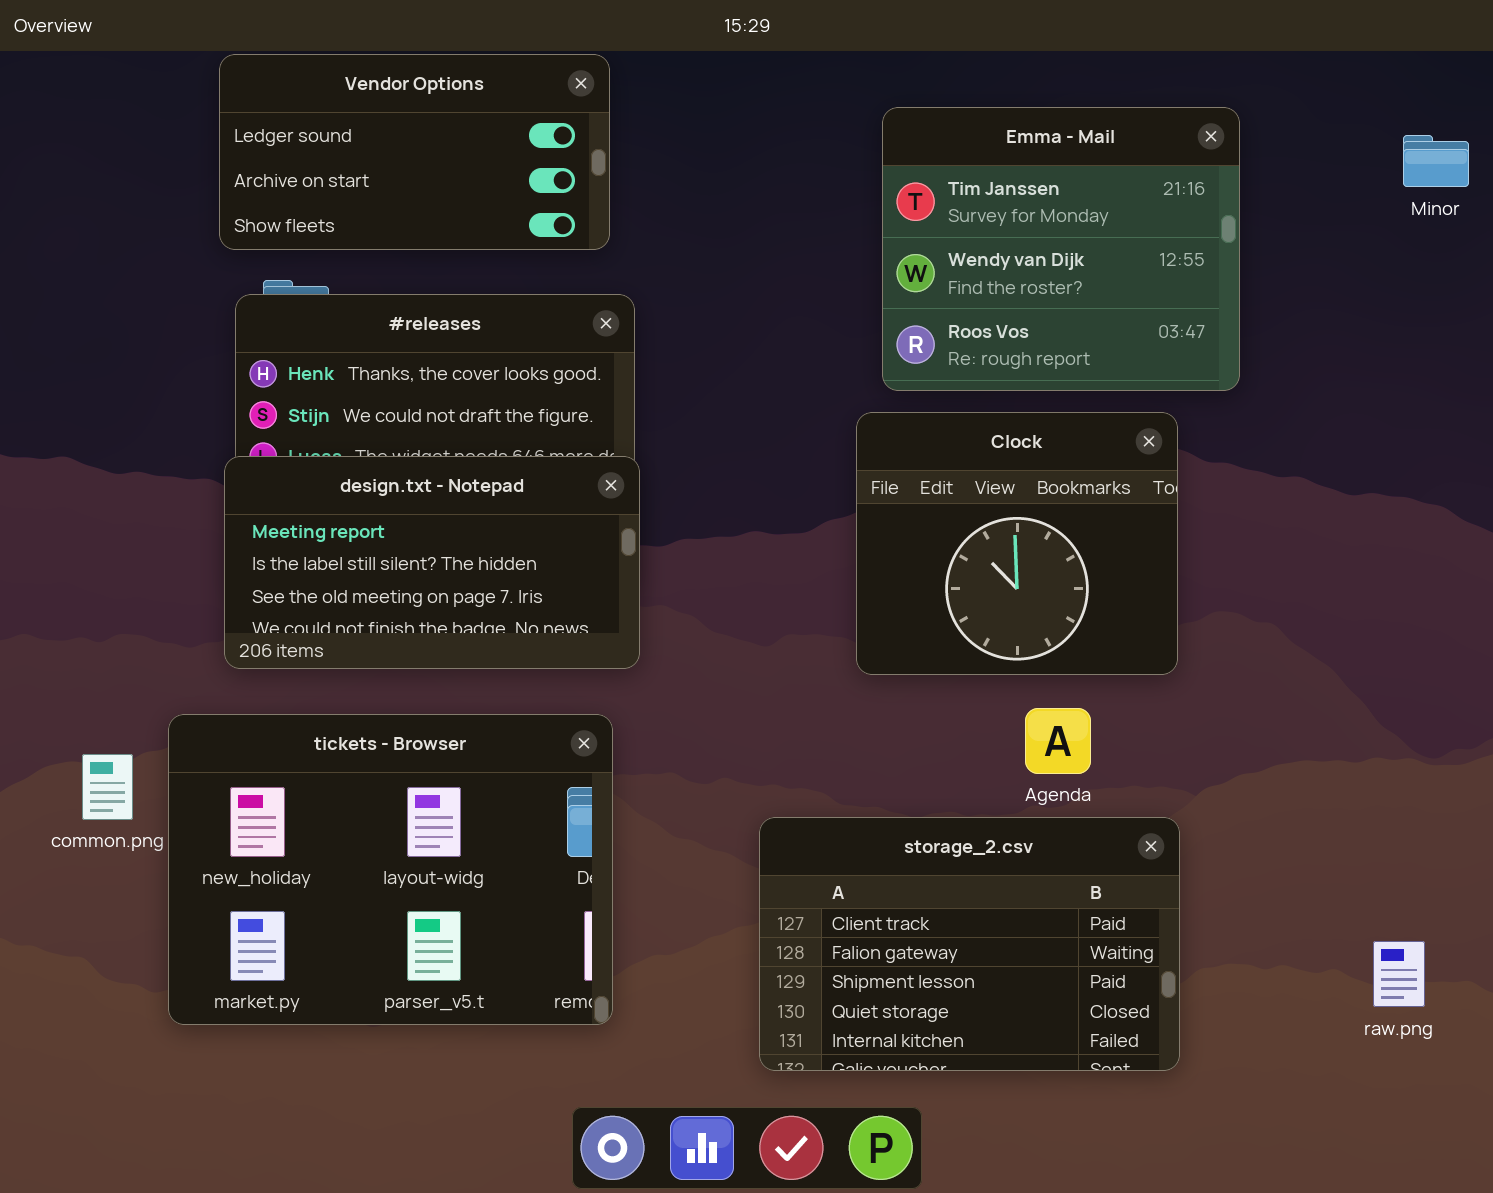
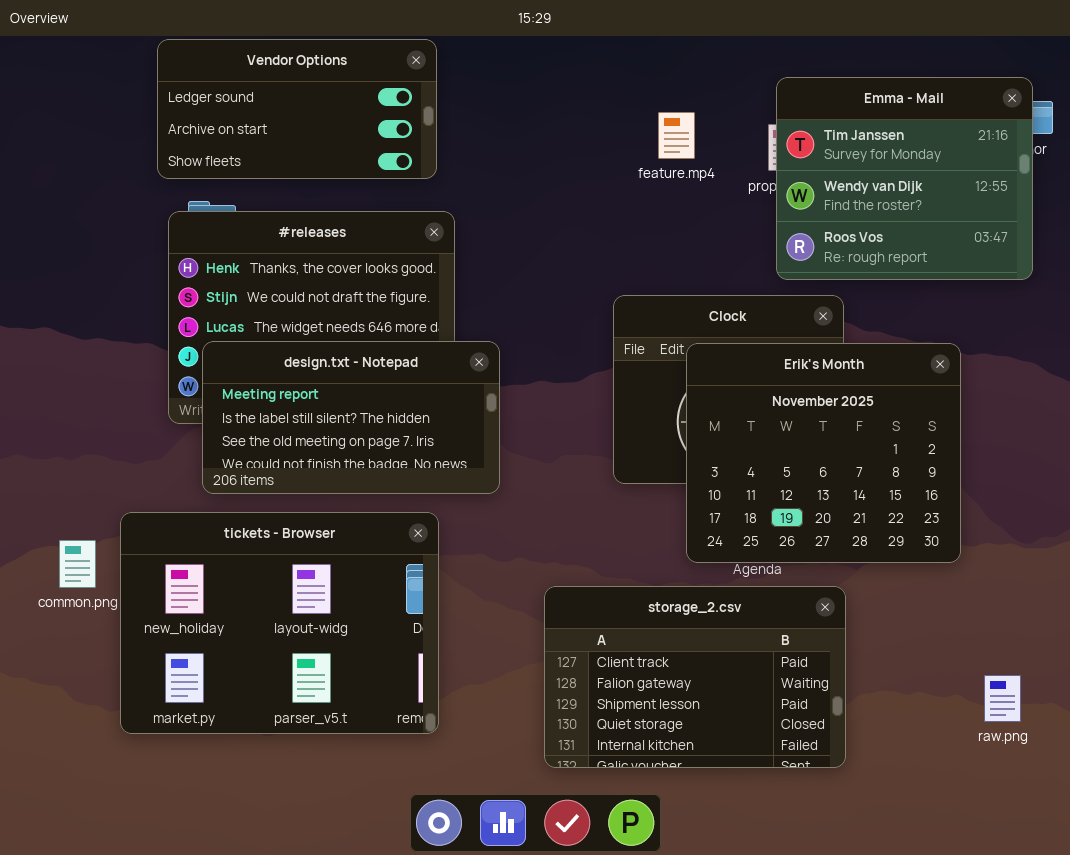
Emma - Mail: [882,107,1240,391] -> [776,77,1033,280], moved
design.txt - Notepad: [224,456,640,669] -> [202,341,500,494], moved
Erik's Month: none -> [686,343,961,563], opened

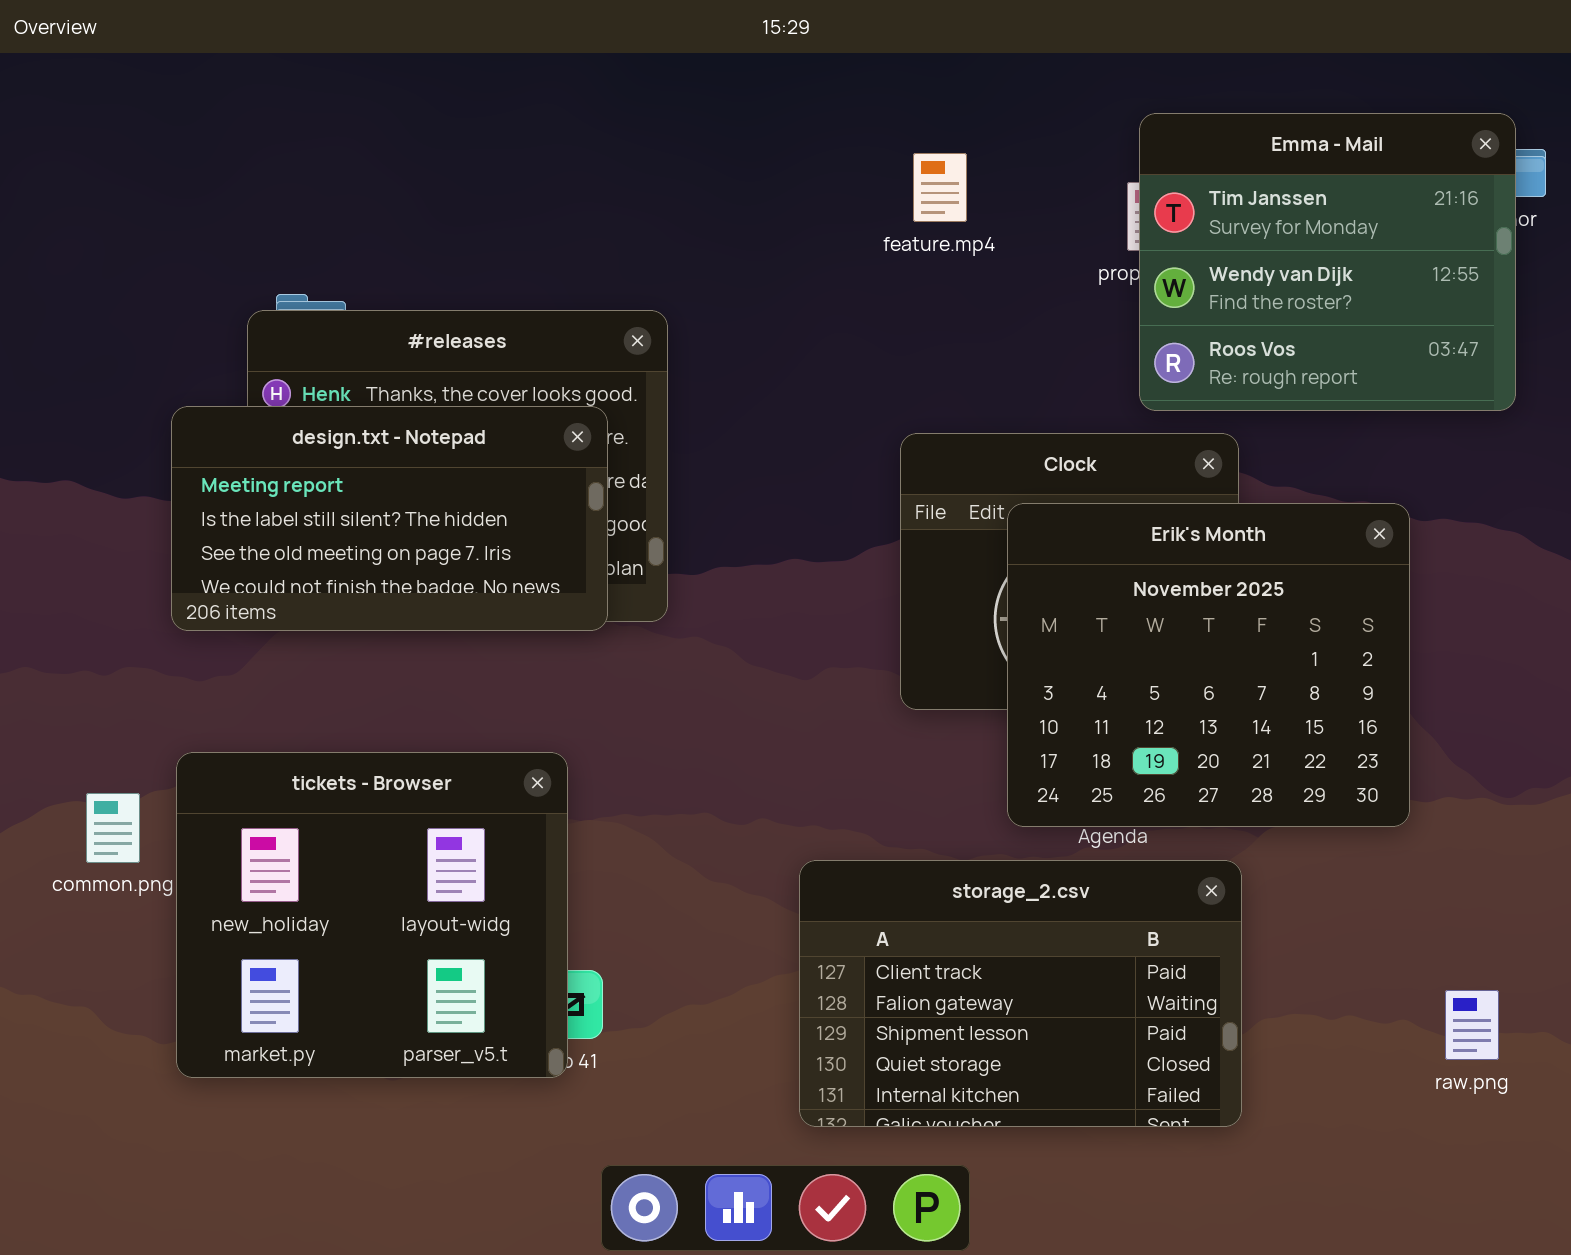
Vendor Options: [157,39,437,179] -> none, closed
feature.mp4: [658,112,695,159] -> [913,153,967,222], moved
design.txt - Notepad: [202,341,500,494] -> [171,406,608,631], moved
tickets - Browser: [120,512,439,734] -> [176,752,568,1078], resized

